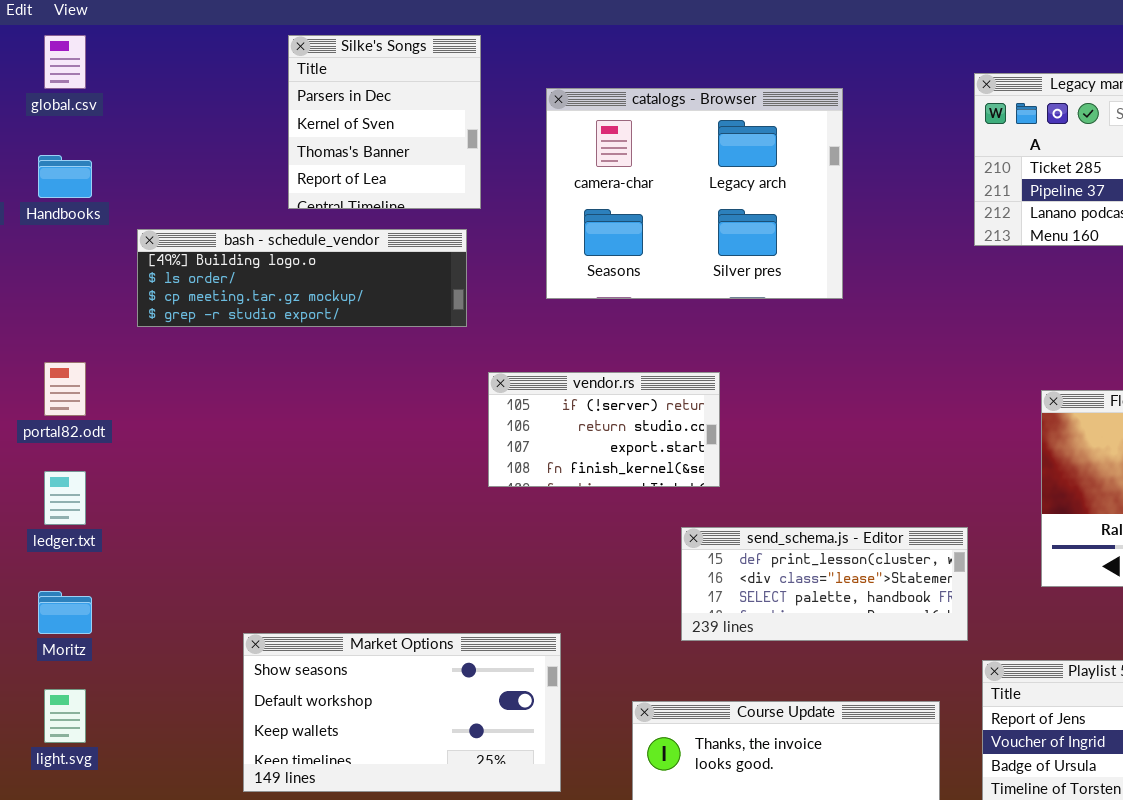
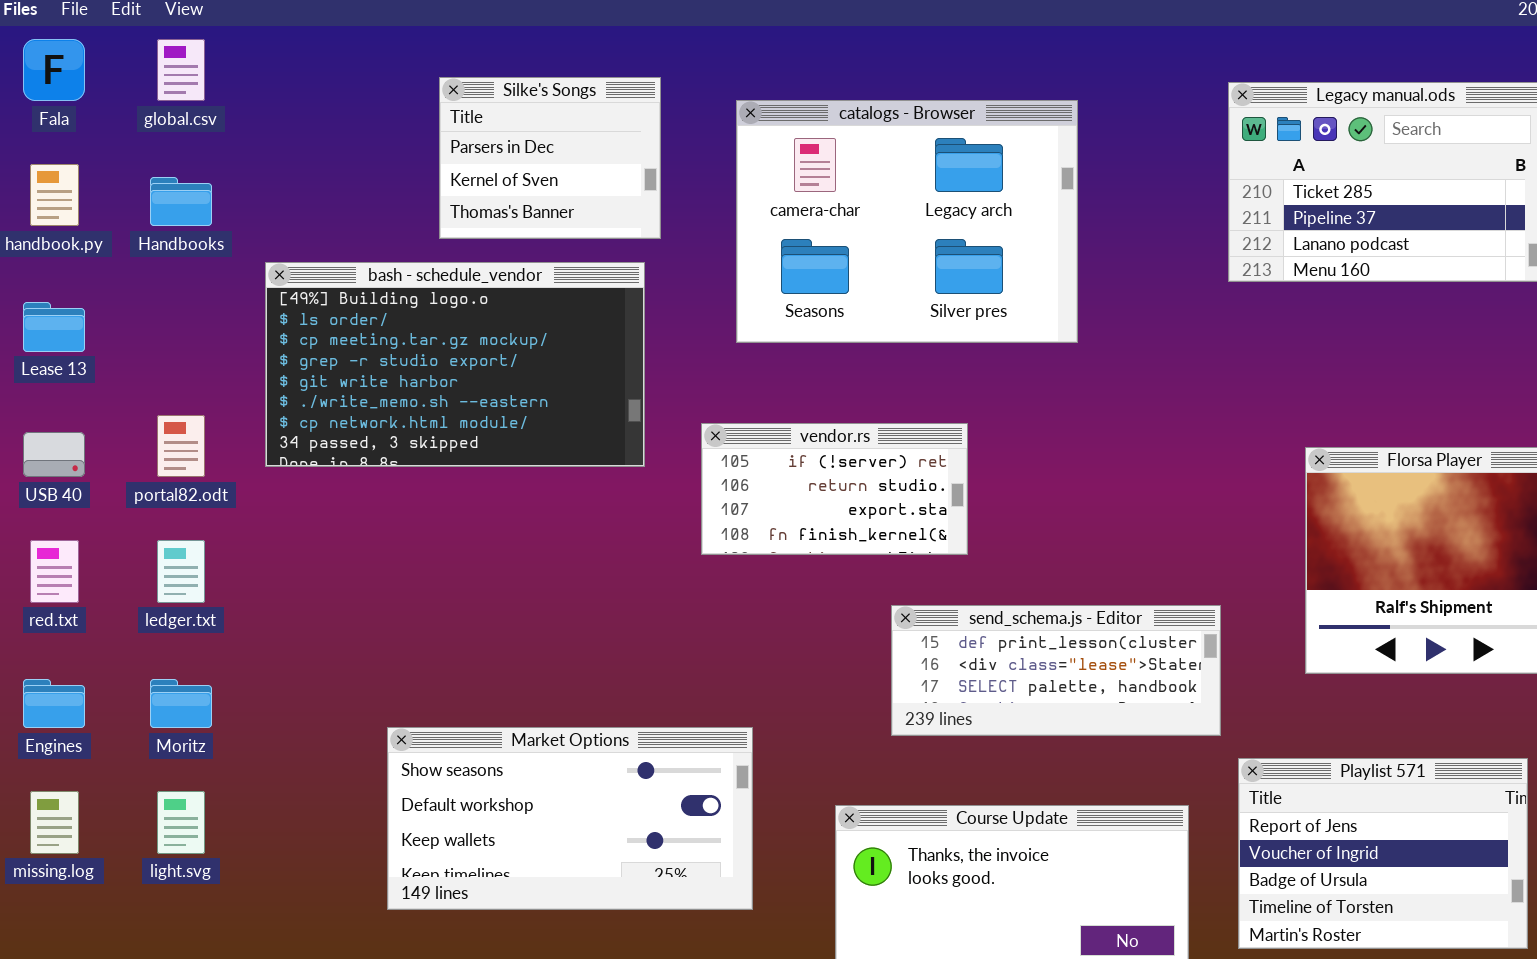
Silke's Songs: [288,35,481,209] -> [439,77,661,239], resized
bash - schedule_vendor: [137,229,467,327] -> [265,262,645,467], resized
vendor.rs: [488,372,720,487] -> [701,423,968,555], moved

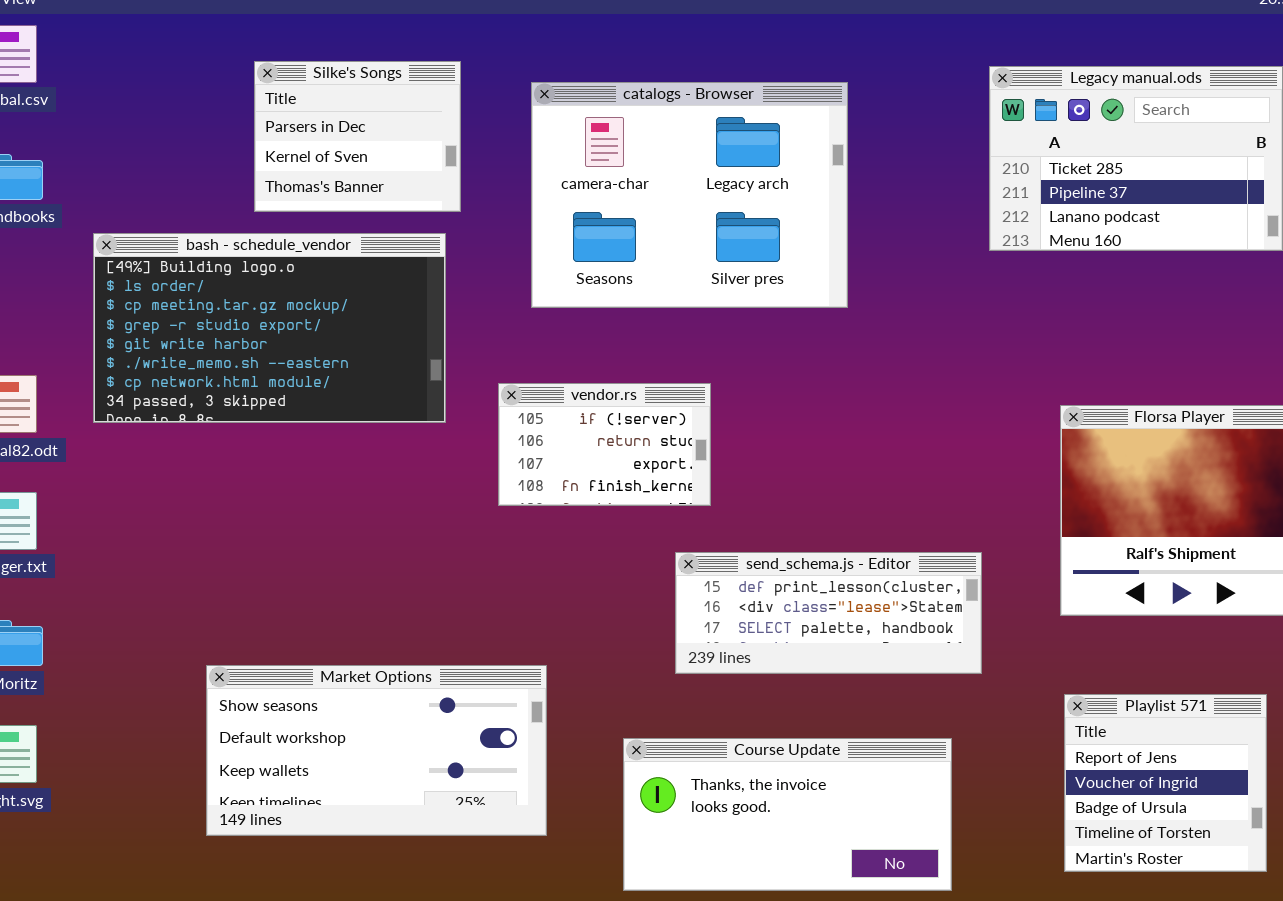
vendor.rs: [701,423,968,555] -> [498,383,711,506], resized
Playlist 571: [1238,758,1528,949] -> [1064,694,1267,872], resized

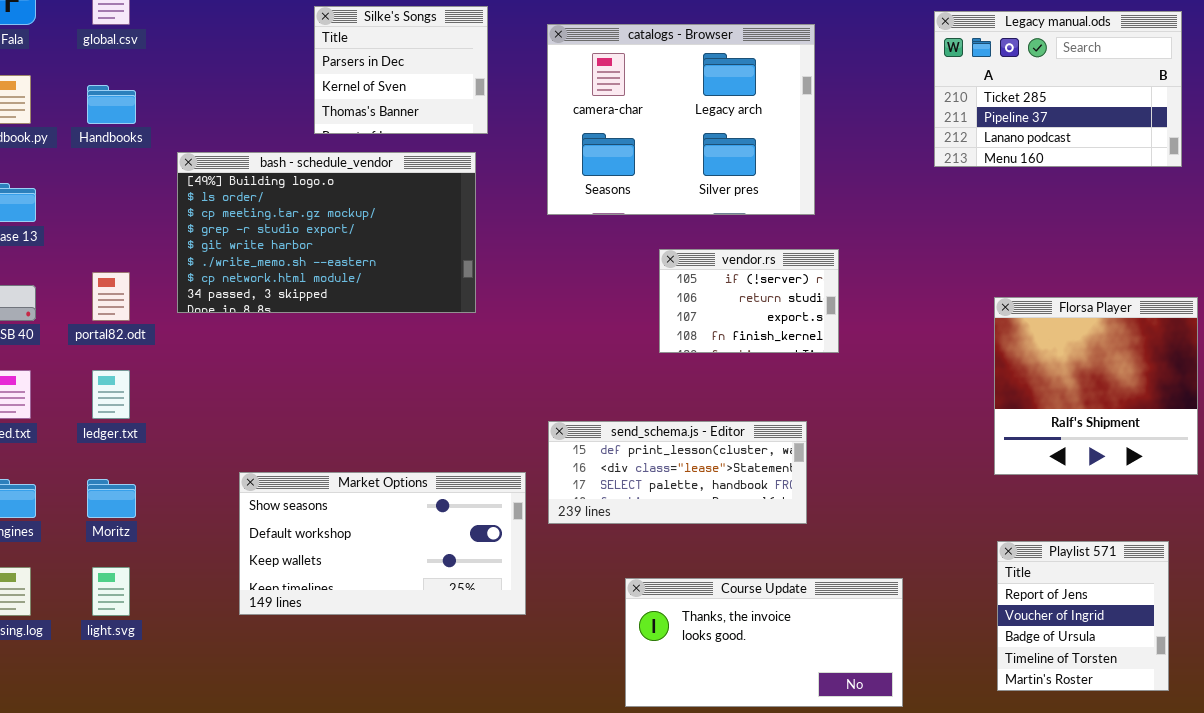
vendor.rs: [498,383,711,506] -> [659,249,839,353], moved
send_schema.js - Editor: [675,552,982,674] -> [548,421,807,524], moved
Market Options: [206,665,547,836] -> [239,472,526,615], moved

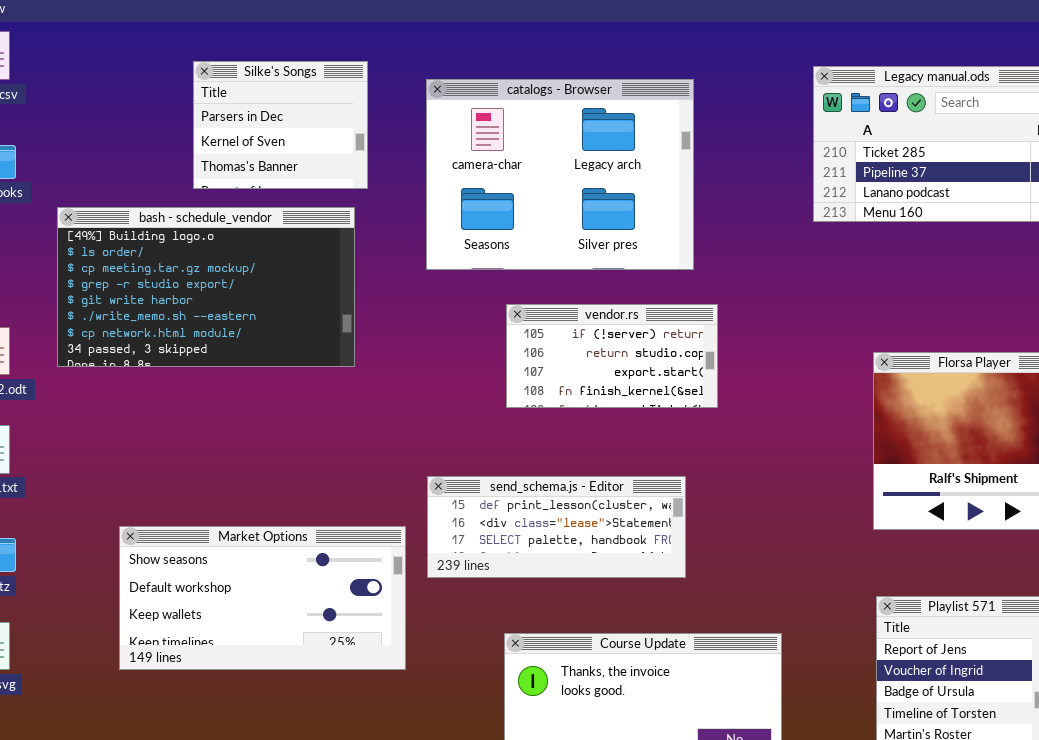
vendor.rs: [659,249,839,353] -> [506,304,718,408], resized

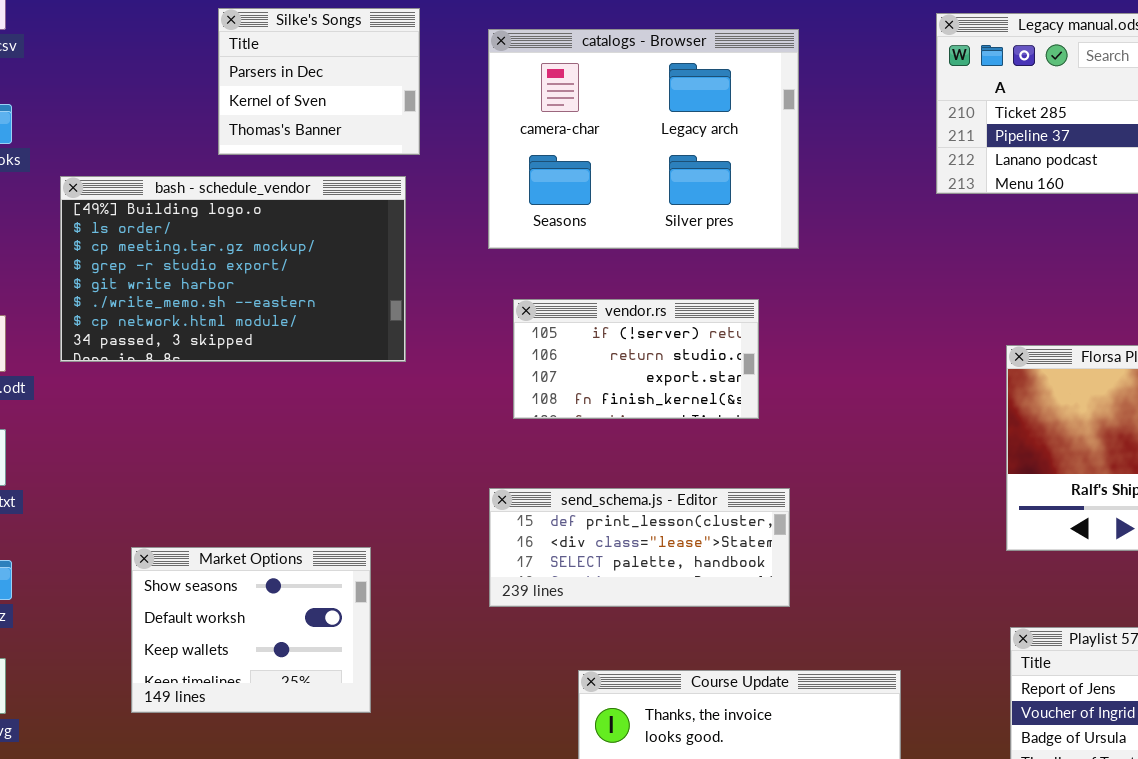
vendor.rs: [506,304,718,408] -> [513,299,759,419], moved
Market Options: [119,526,406,670] -> [131,547,371,713], resized

